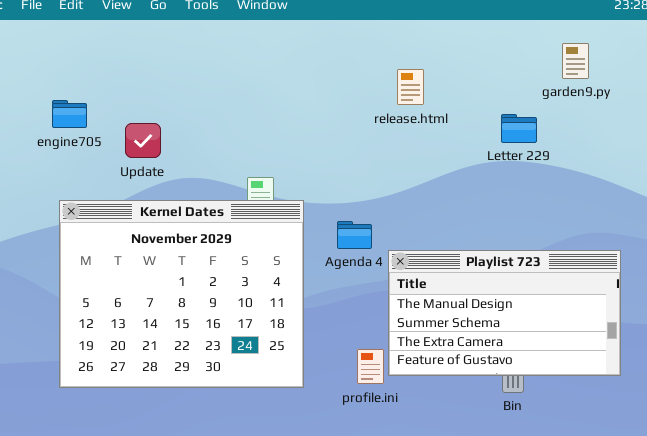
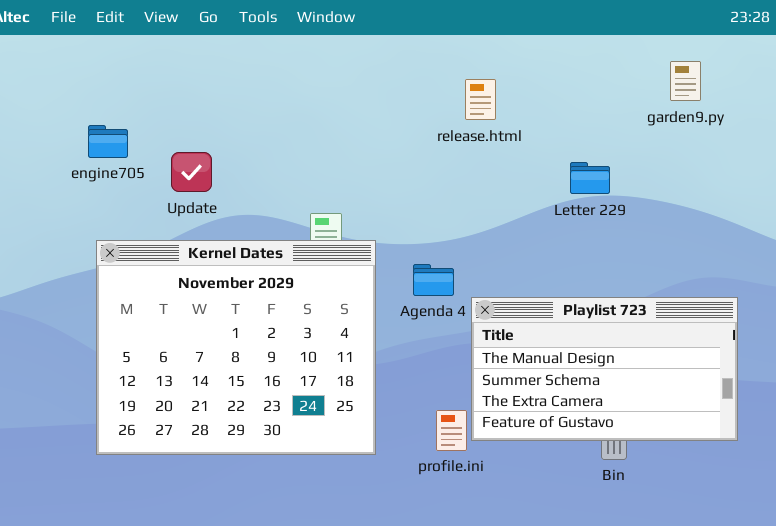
release.html: [397,69,424,105] -> [465,79,496,120], moved
Letter 229: [501,114,537,143] -> [570,162,610,194], moved

